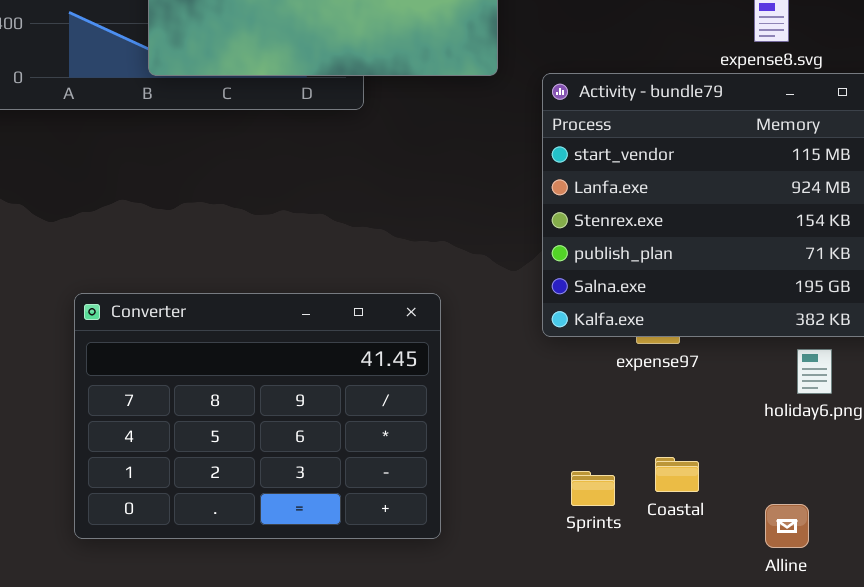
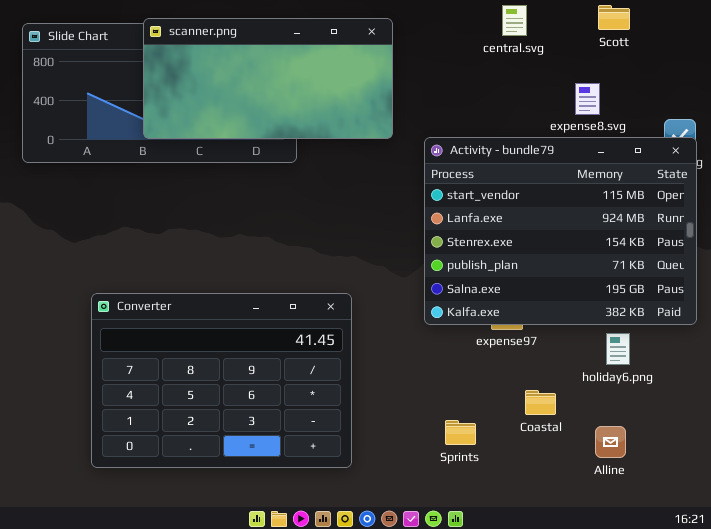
Coastal: [655,457,699,492] -> [525,390,556,415], moved
Alline: [765,504,809,548] -> [595,426,626,458], moved

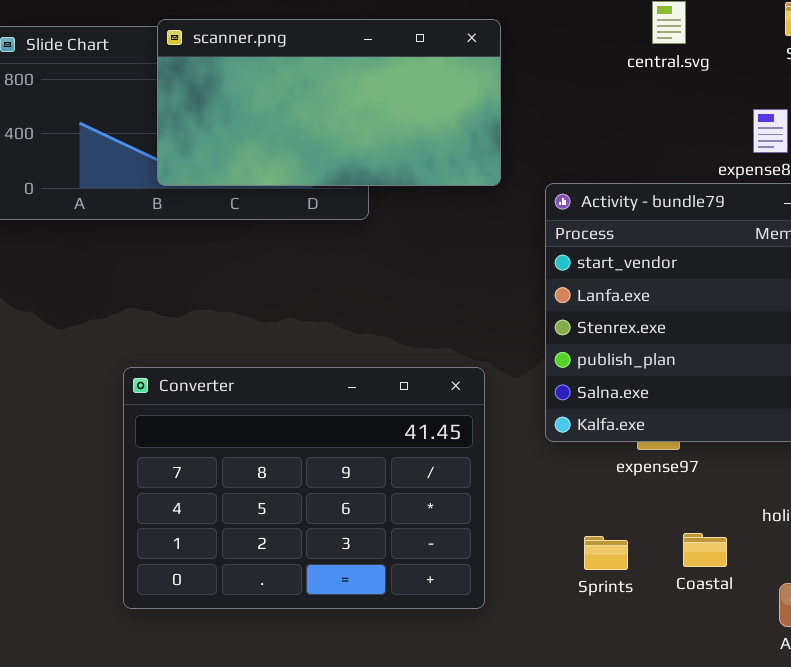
Converter: [91,293,352,468] -> [123,367,485,609], moved
Sprints: [445,420,476,445] -> [584,536,628,570], moved

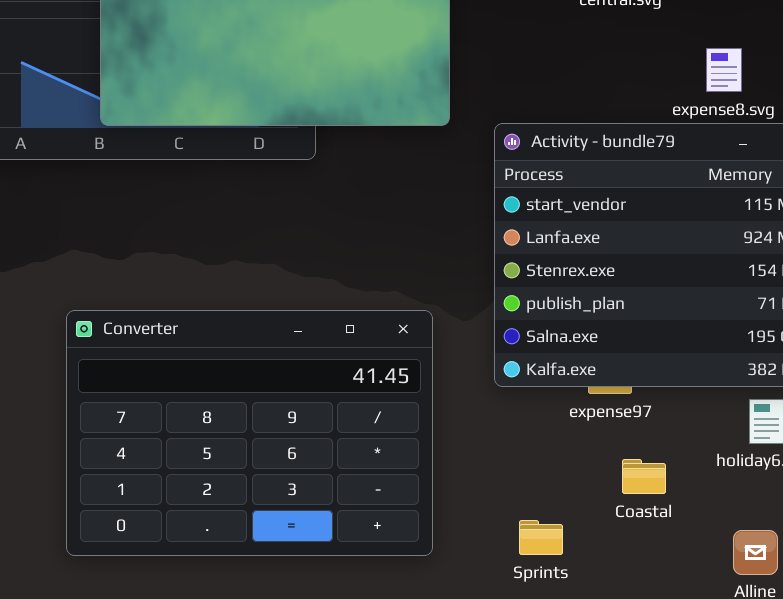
Coastal: [683,533,727,567] -> [622,459,666,494], moved
Sprints: [584,536,628,570] -> [519,520,563,555], moved

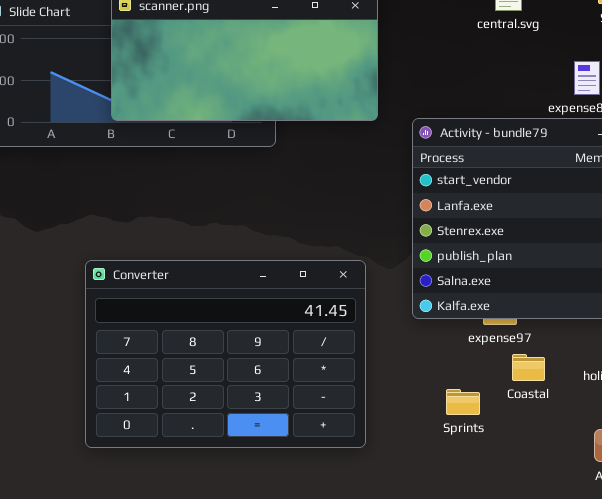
Coastal: [622,459,666,494] -> [512,354,545,381], moved
Sprints: [519,520,563,555] -> [446,389,480,415], moved

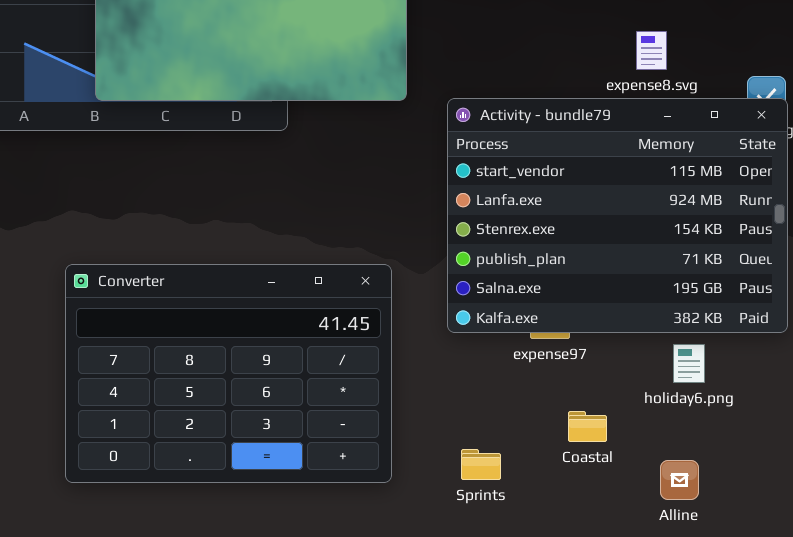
Coastal: [512,354,545,381] -> [568,411,607,442], moved
Sprints: [446,389,480,415] -> [461,449,501,480], moved

